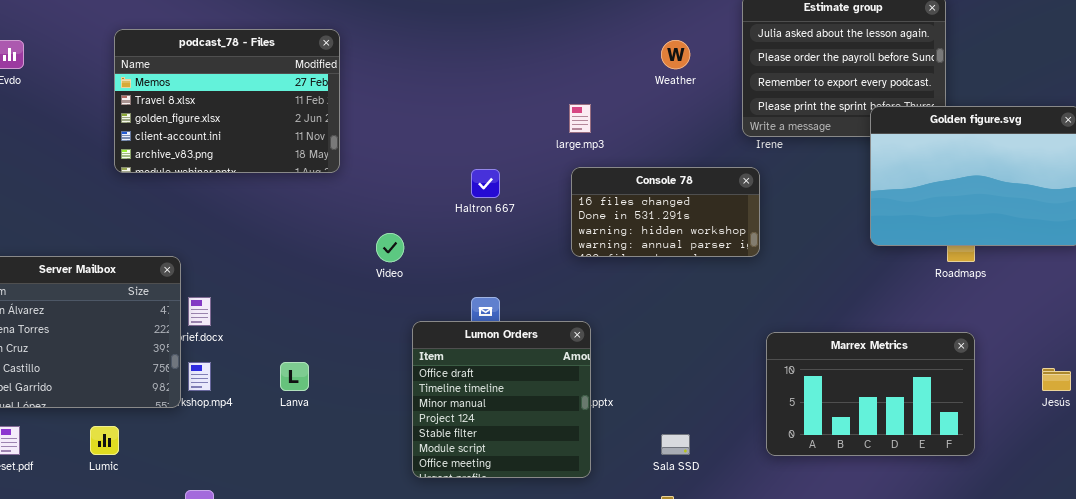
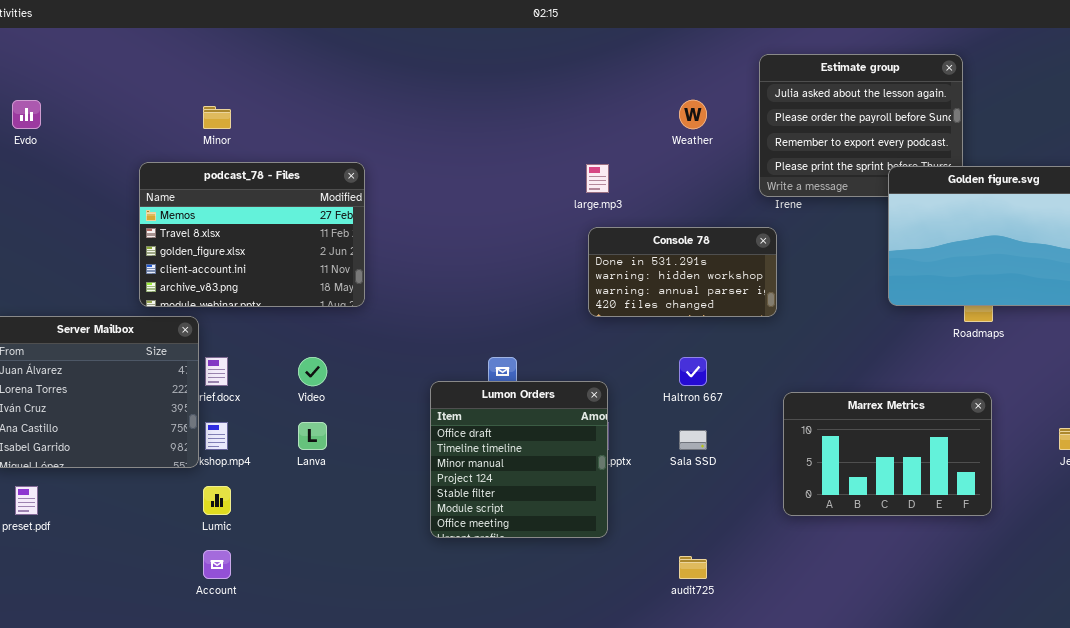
podcast_78 - Files: [114,29,340,173] -> [139,162,365,307], moved
Console 78: [571,167,760,257] -> [588,227,777,317], scrolled down 1 row
Haltron 667: [471,169,500,198] -> [679,357,707,386], moved
Video: [376,233,404,262] -> [298,357,327,386], moved
Lumic: [90,426,119,455] -> [203,486,231,515], moved
Sala SSD: [661,434,690,455] -> [679,430,707,450], moved

